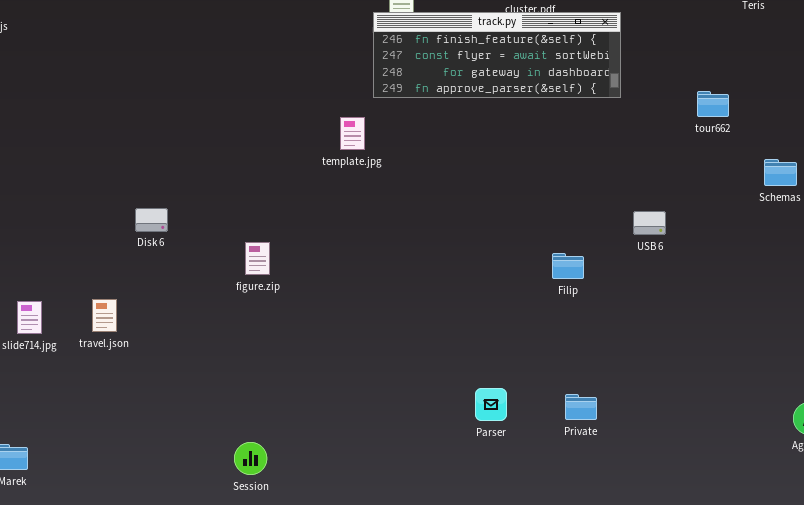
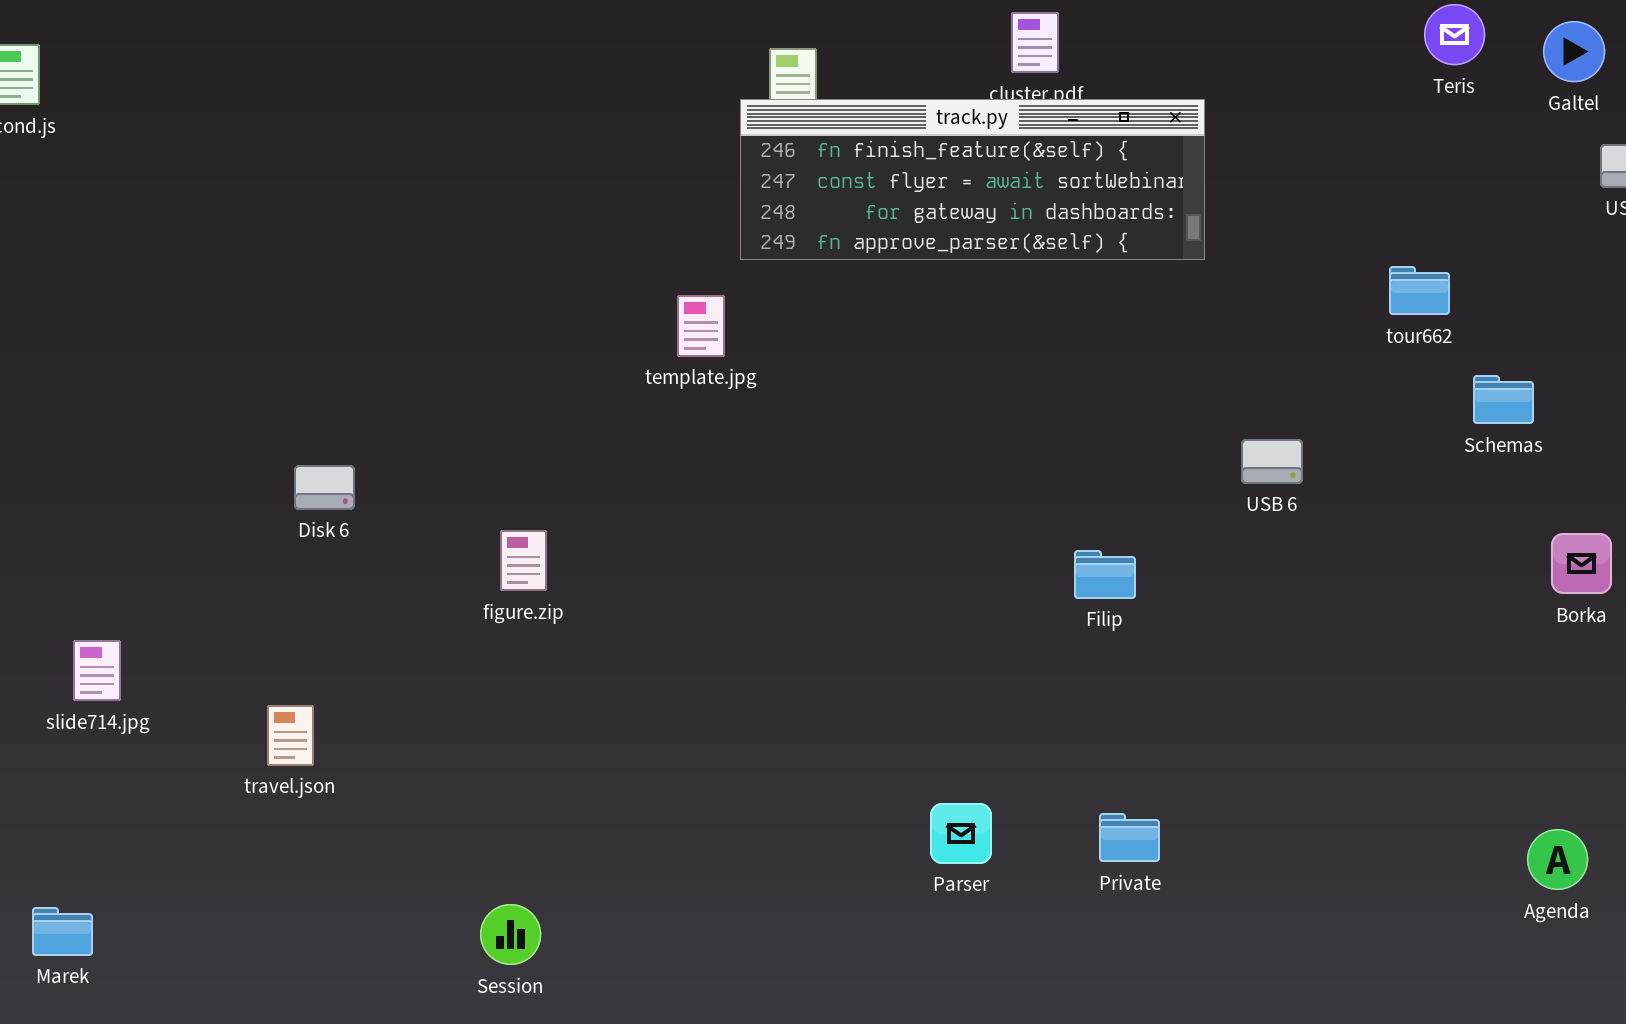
tour662: [697,91,729,117] -> [1389,266,1450,315], moved
USB 6: [633,211,666,235] -> [1241,439,1303,484], moved
travel.json: [92,299,117,332] -> [267,705,314,766], moved

